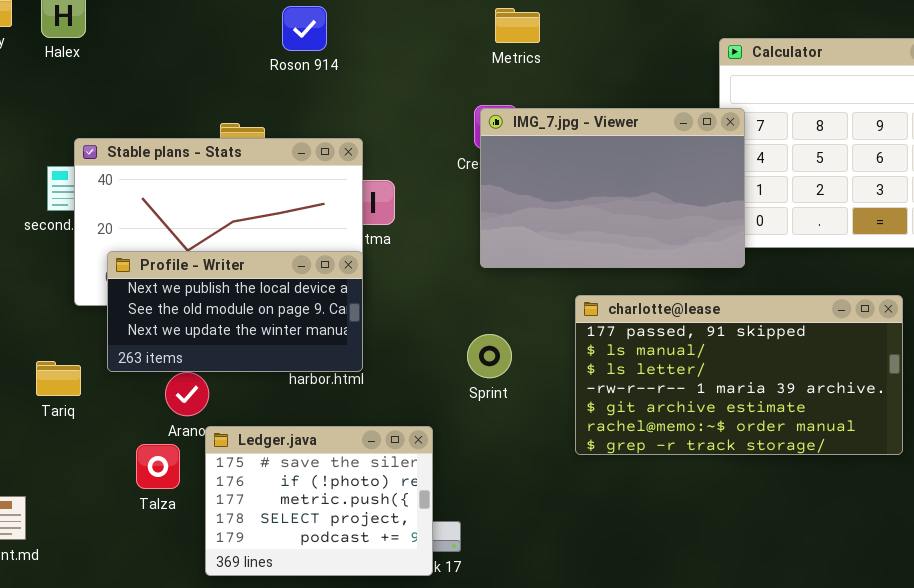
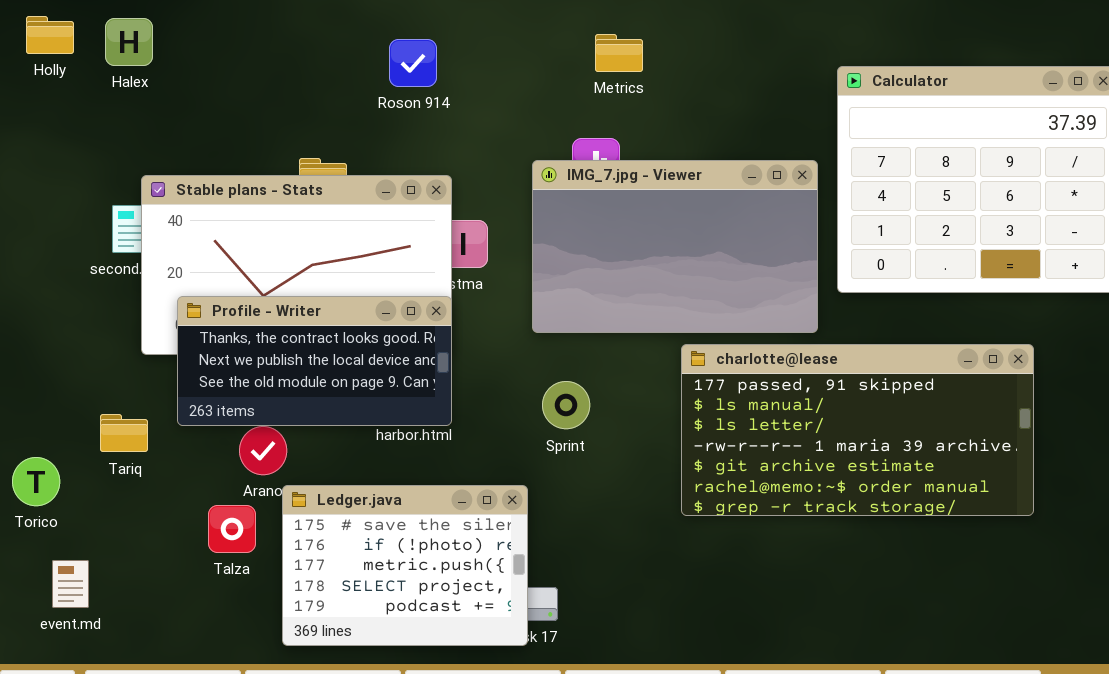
Roson 914: [282,6,327,51] -> [389,39,437,87], moved
IMG_7.jpg - Viewer: [480,108,745,268] -> [532,160,818,333], moved
Profile - Writer: [107,251,363,372] -> [177,296,452,426], scrolled up 1 row
Sprint: [467,334,512,378] -> [542,381,590,429], moved

